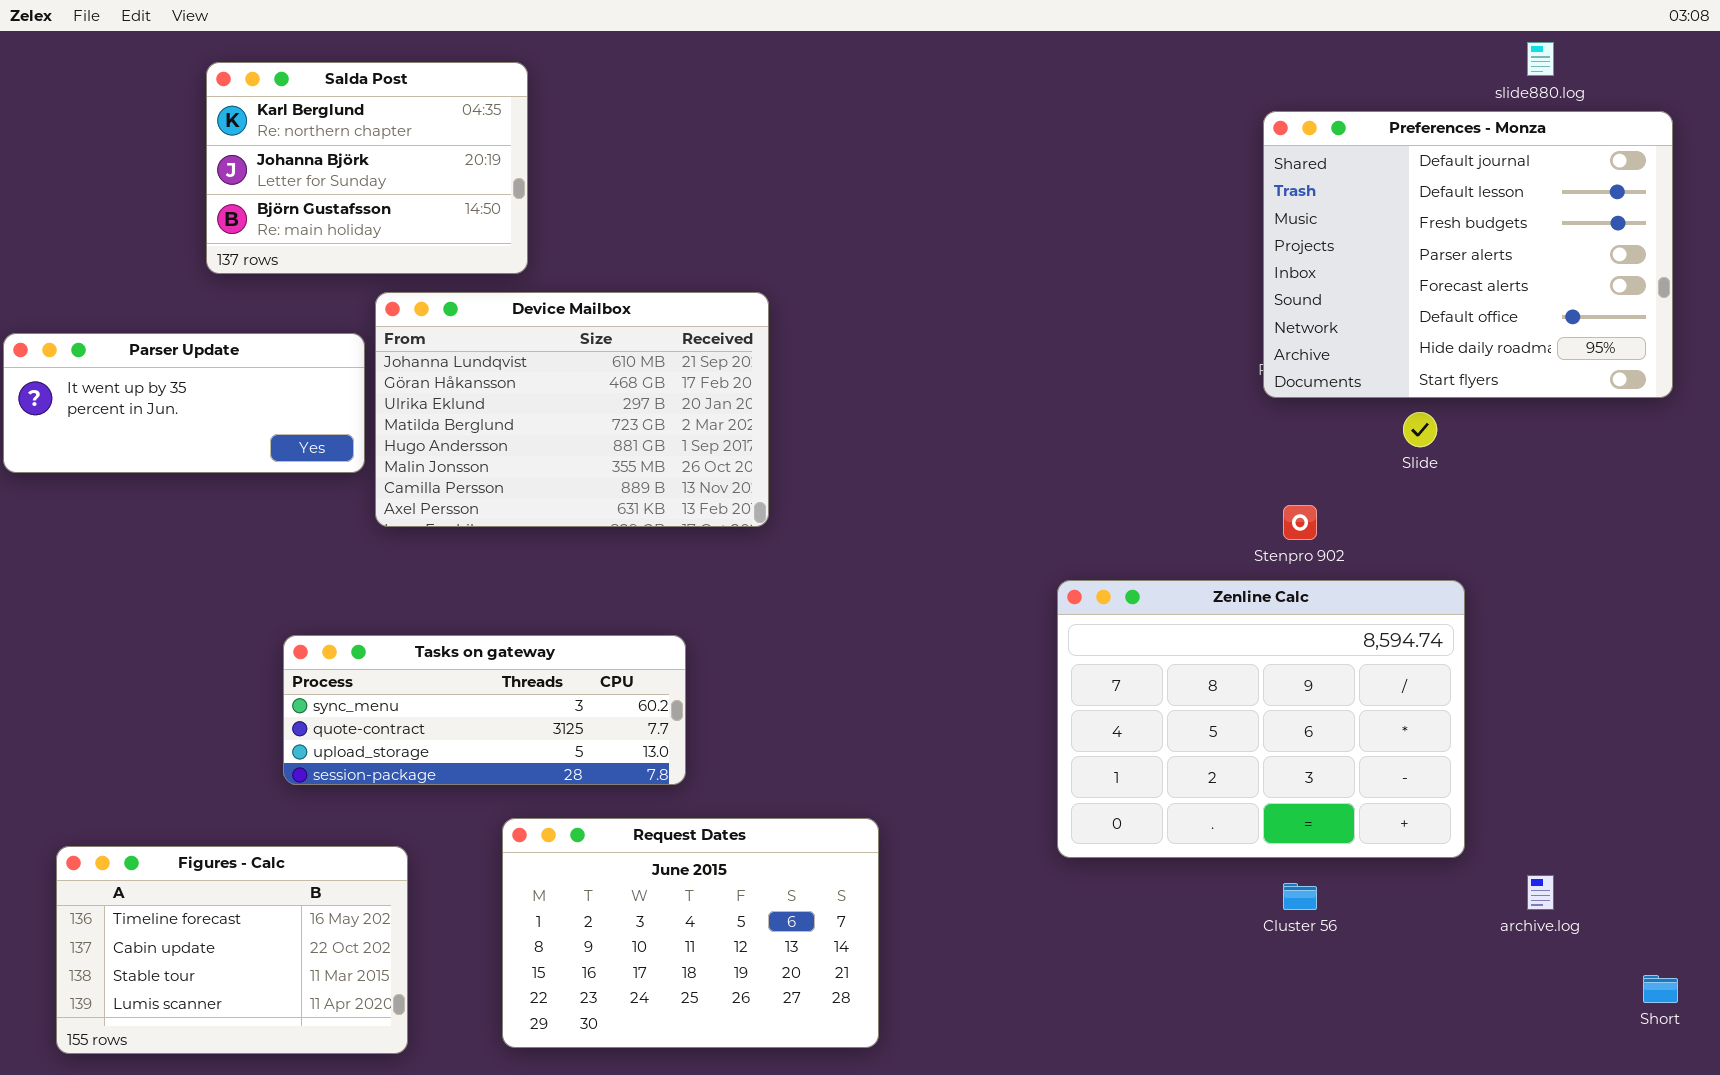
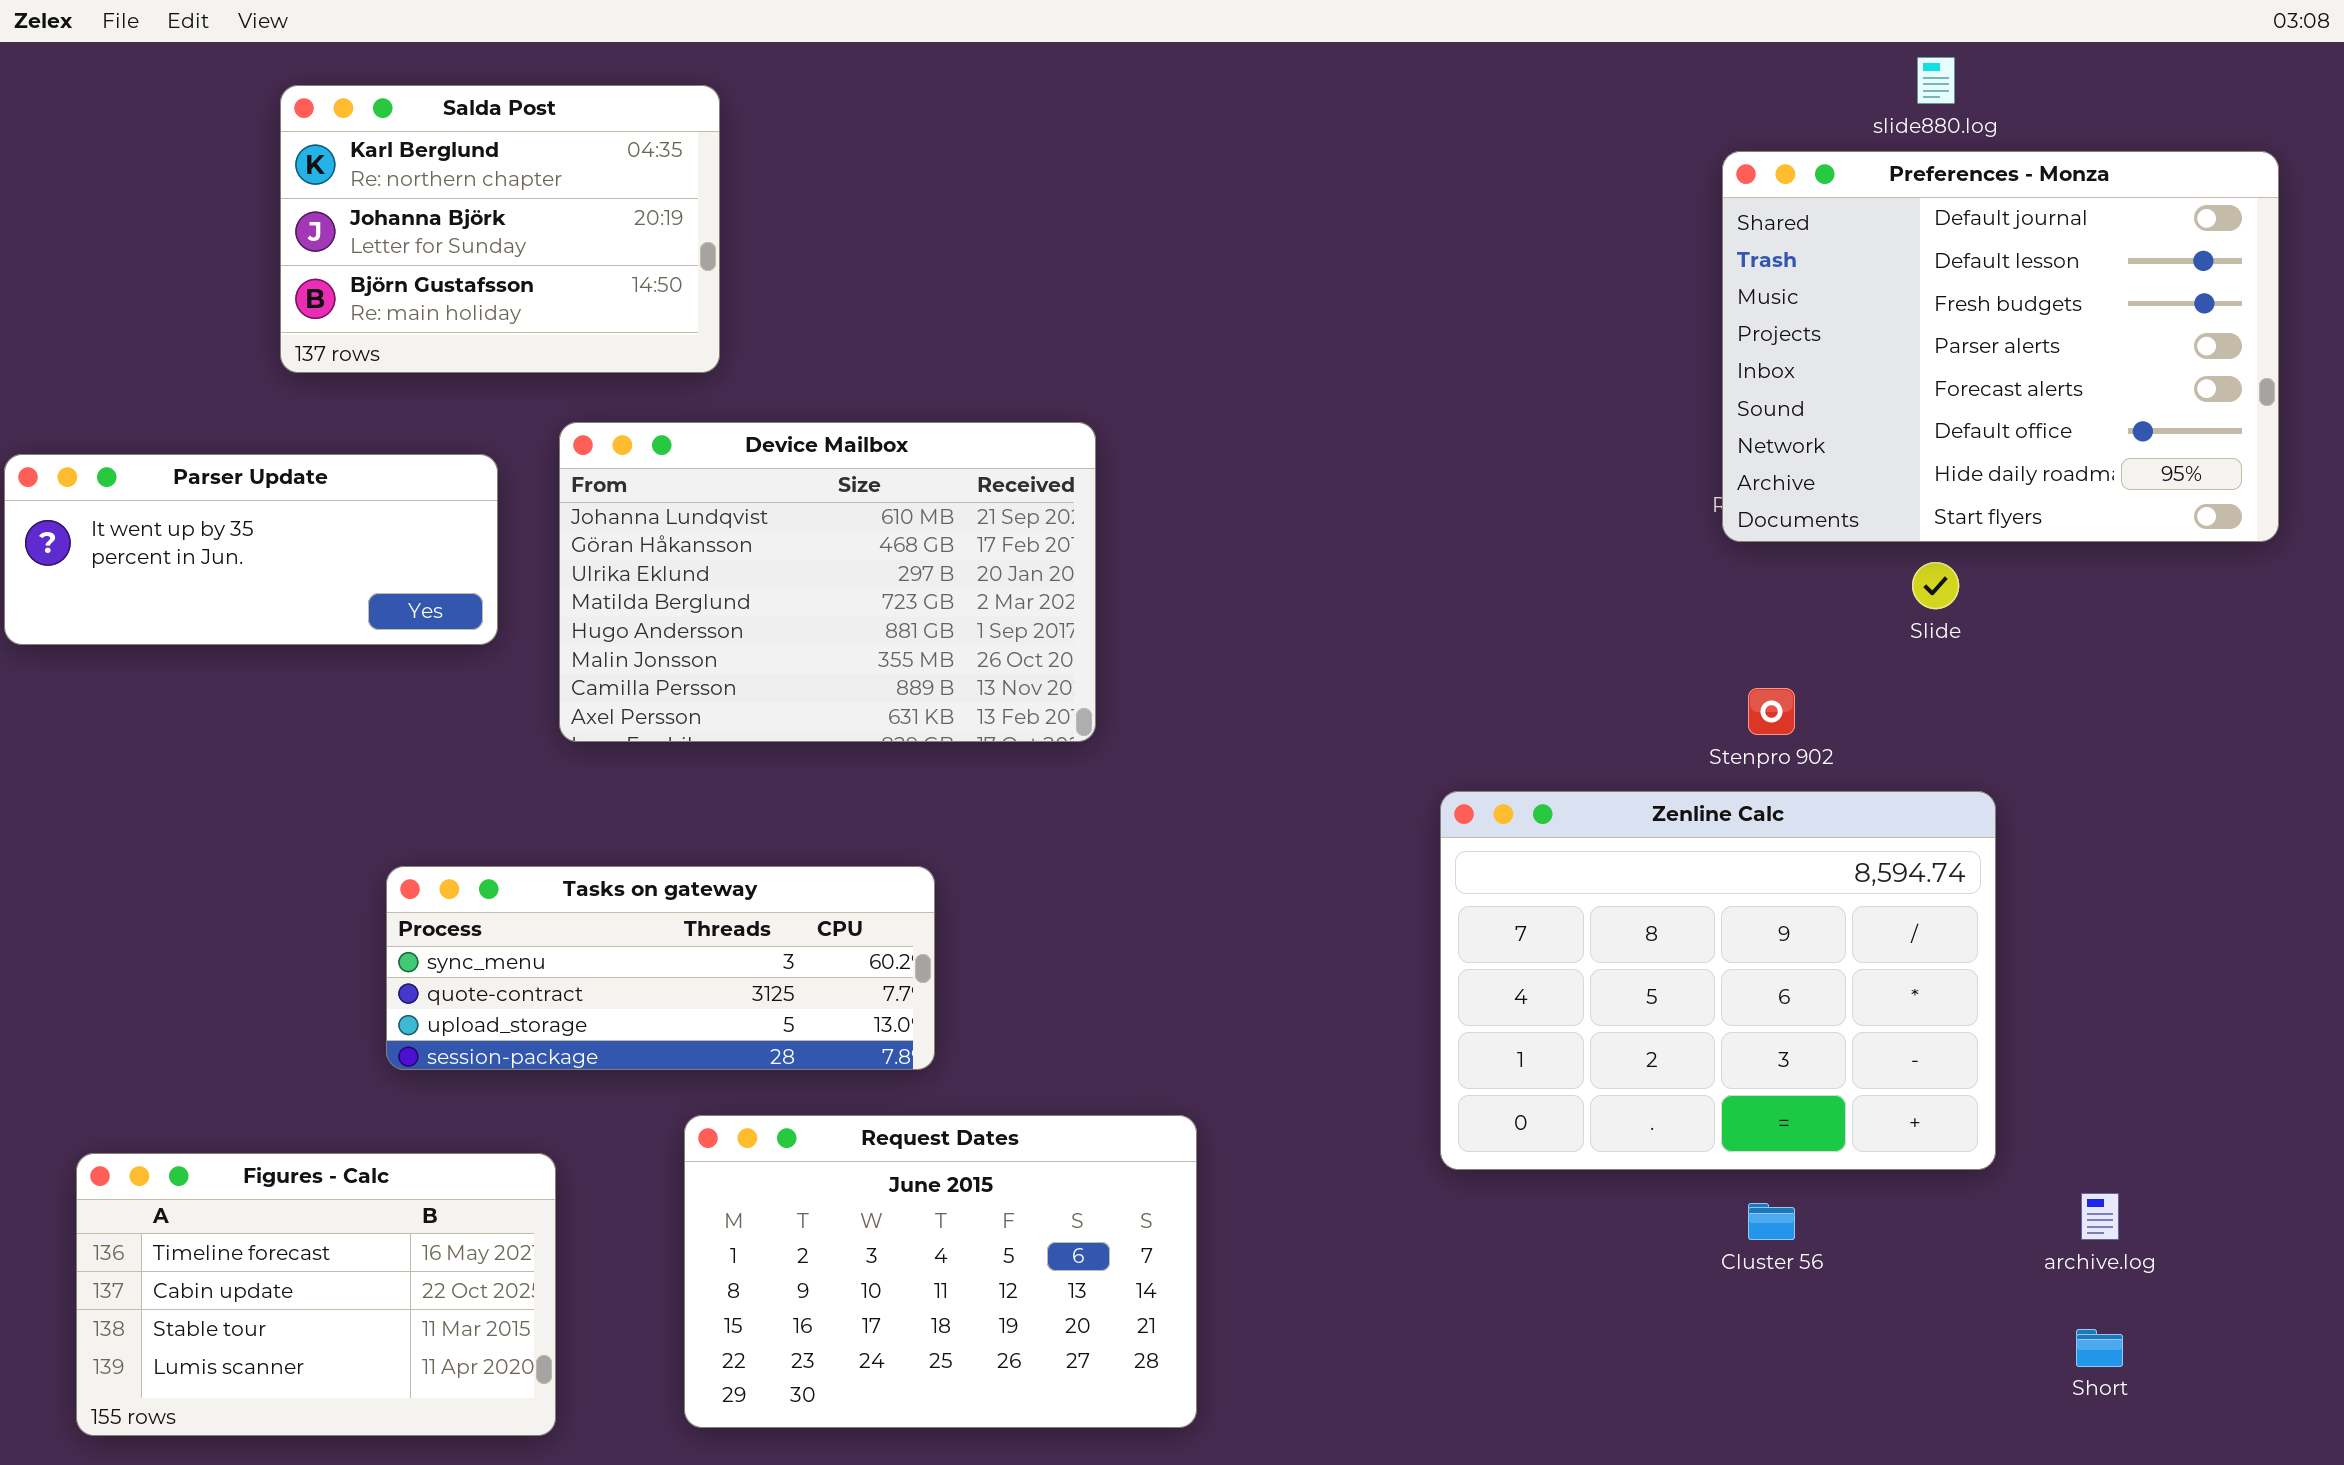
slide880.log: [1527,42,1554,76] -> [1917,57,1955,104], moved
Device Mailbox: [375,292,769,527] -> [559,422,1096,742], moved
Short: [1643,975,1678,1003] -> [2076,1329,2123,1367], moved

